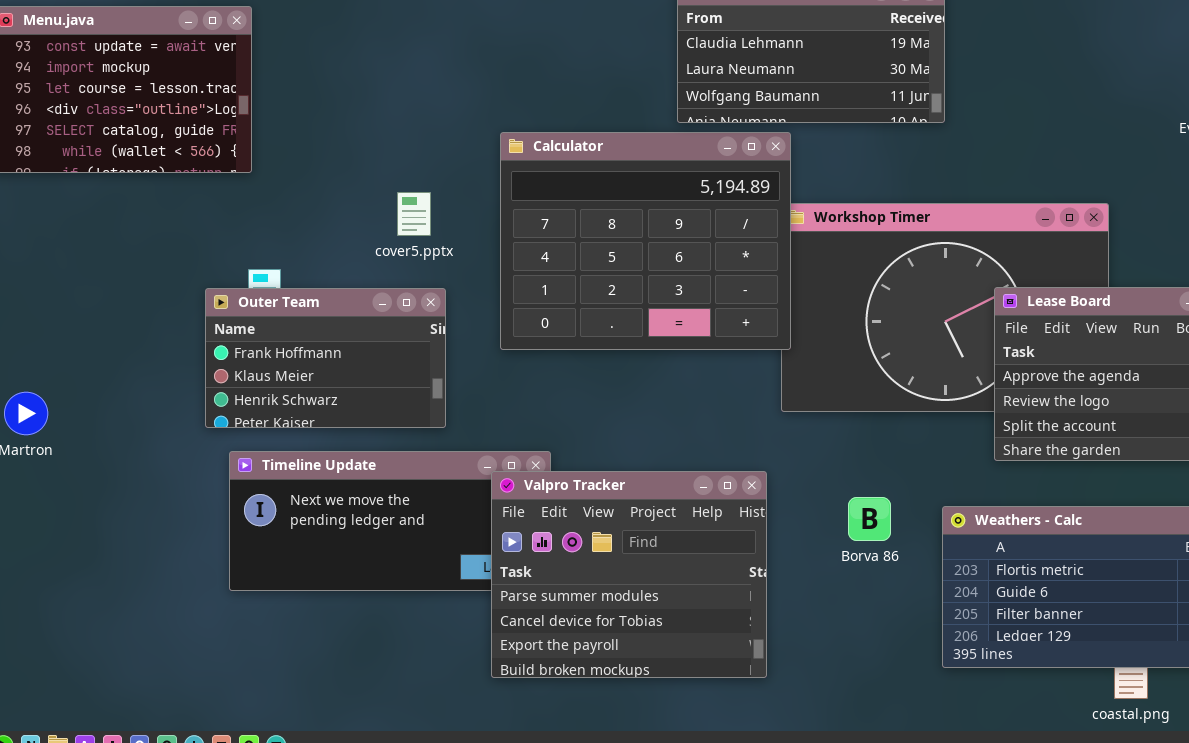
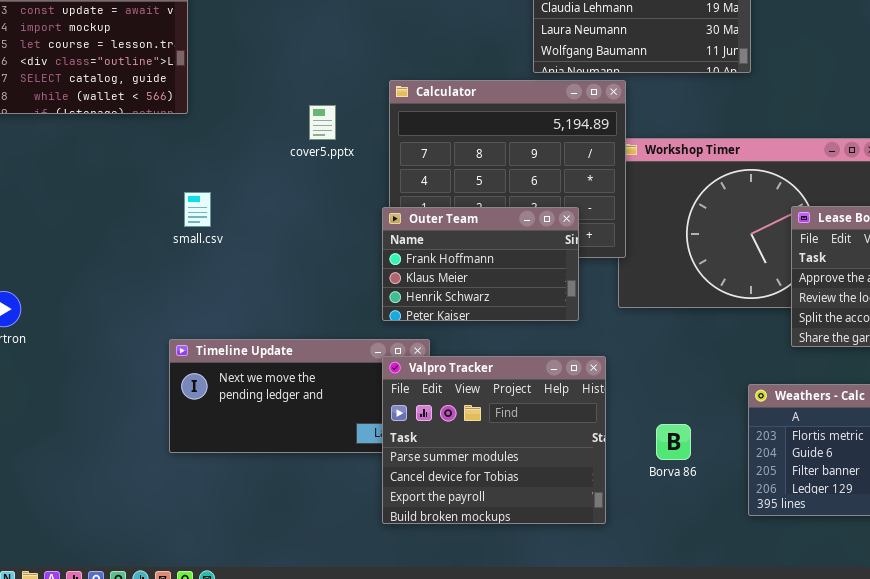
cover5.pptx: [397,192,431,236] -> [309,105,336,140], moved
Outer Team: [205,288,446,428] -> [382,207,579,321], moved
Borva 86: [848,497,891,541] -> [656,424,691,460], moved

